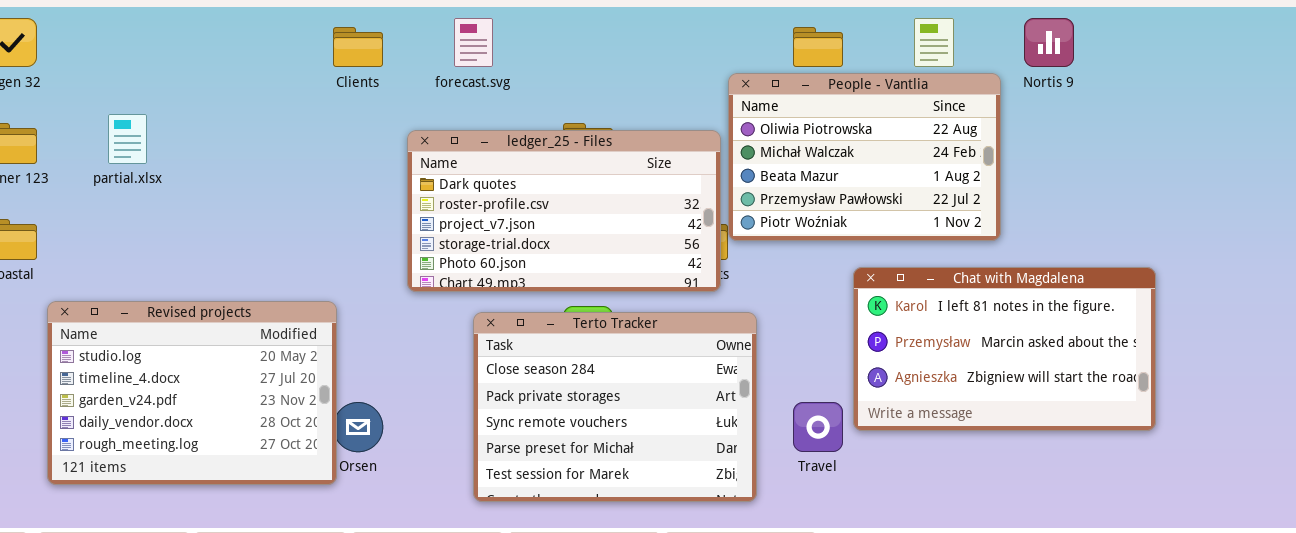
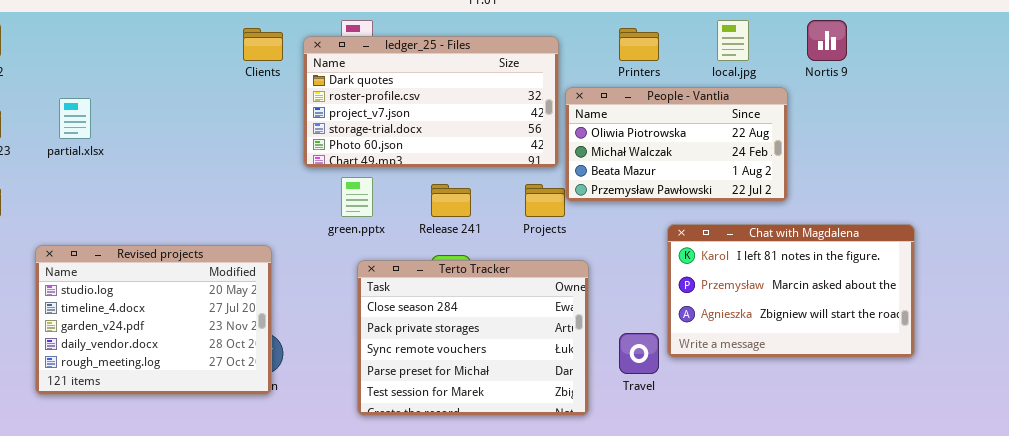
People - Vantlia: [728,73,1001,241] -> [565,87,788,202], resized
ledger_25 - Files: [407,130,721,292] -> [303,36,559,168], moved
Revised projects: [47,301,337,485] -> [35,245,272,395], moved

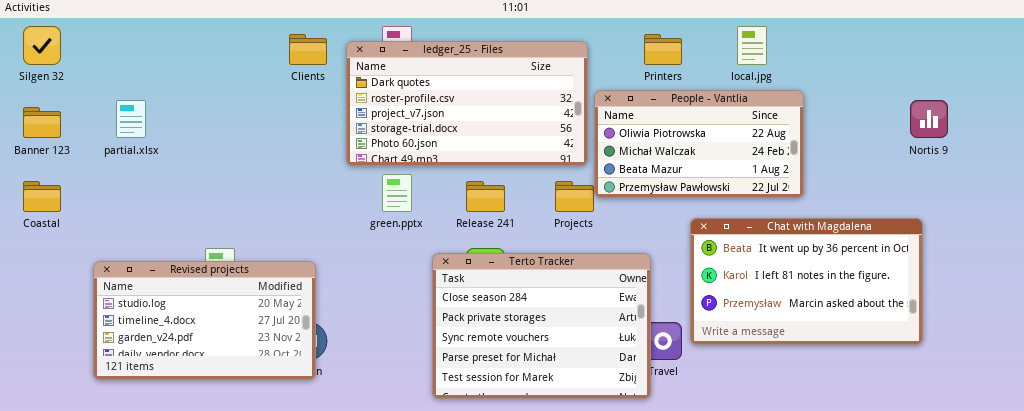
Nortis 9: [807,20,847,61] -> [910,100,948,138], moved
Chat with Magdalena: [667,224,915,358] -> [690,218,923,345], scrolled up 1 row
Revised projects: [35,245,272,395] -> [93,261,316,380], resized
Terto Tracker: [357,260,589,416] -> [432,253,651,399], moved

